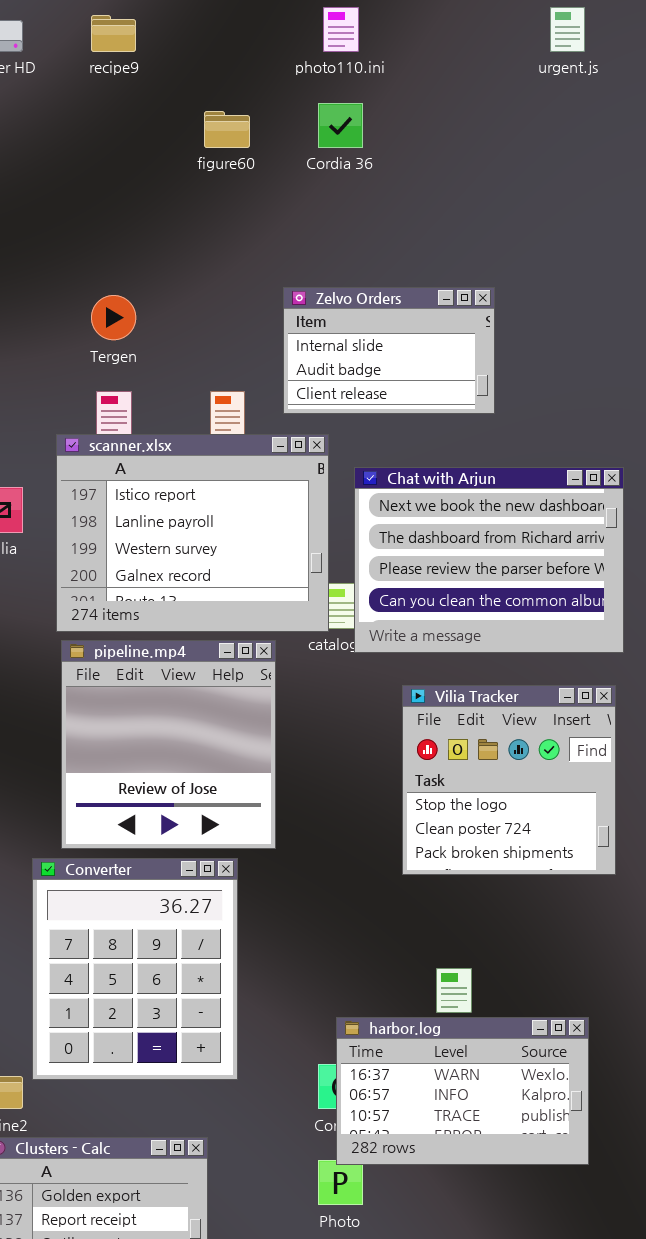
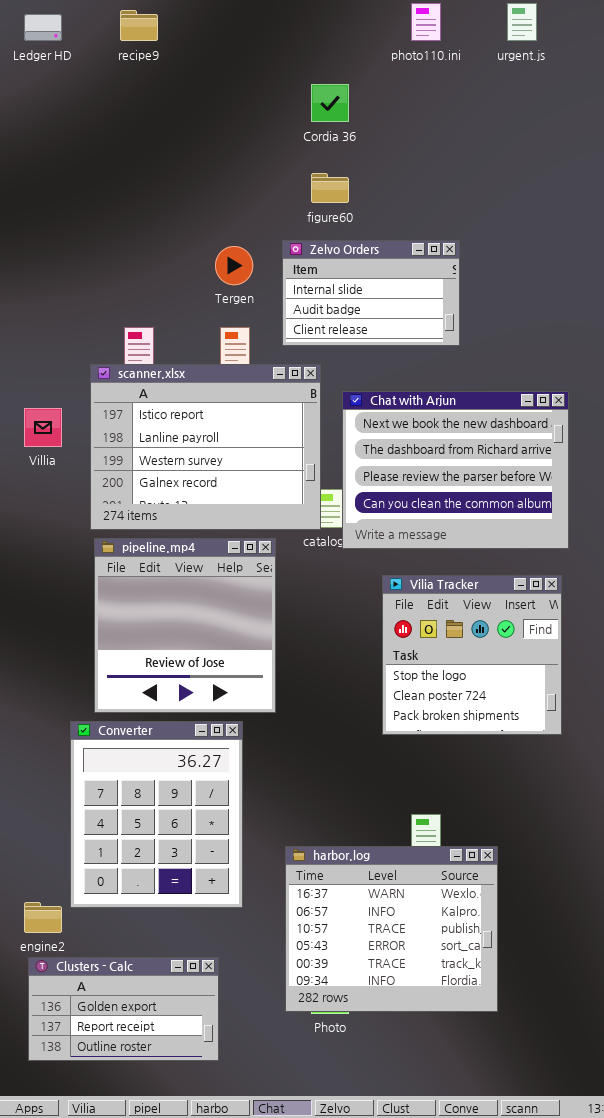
photo110.ini: [323,7,359,52] -> [411,3,441,41], moved
figure60: [204,111,250,148] -> [311,173,349,203], moved
Tergen: [91,295,136,340] -> [215,246,253,285], moved
harbor.log: [336,1017,589,1165] -> [285,846,498,1012], moved, resized

